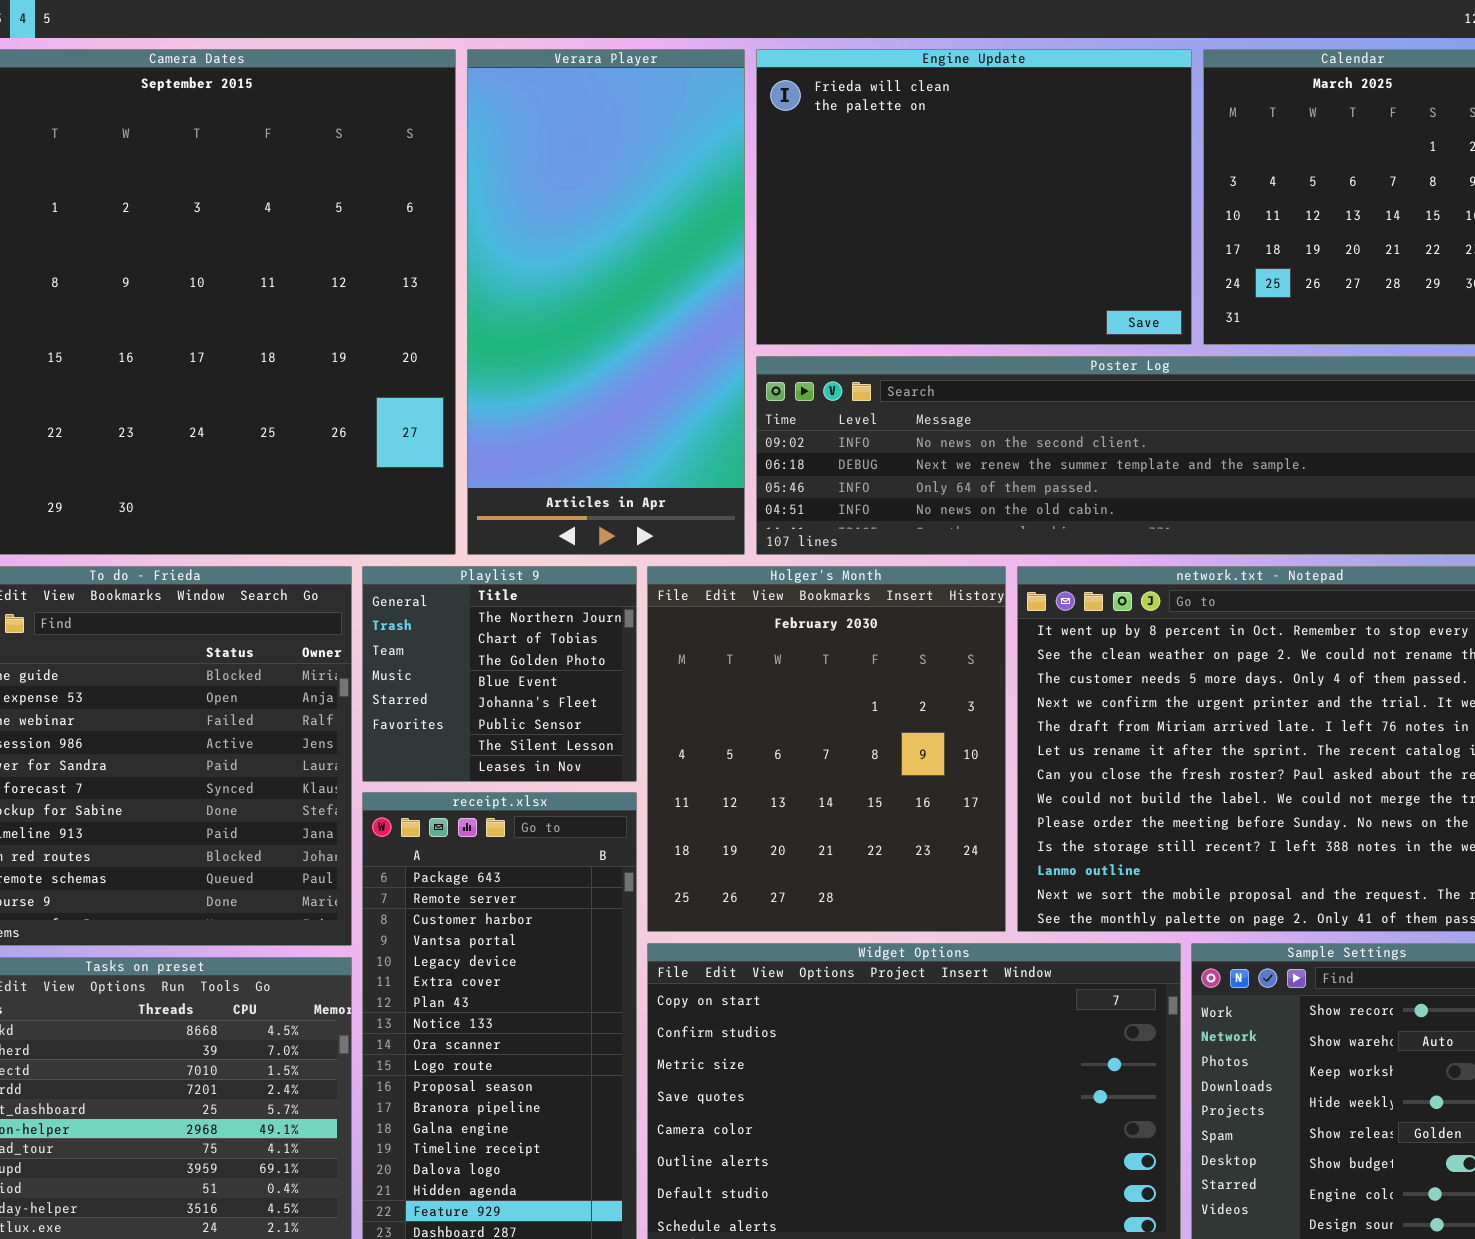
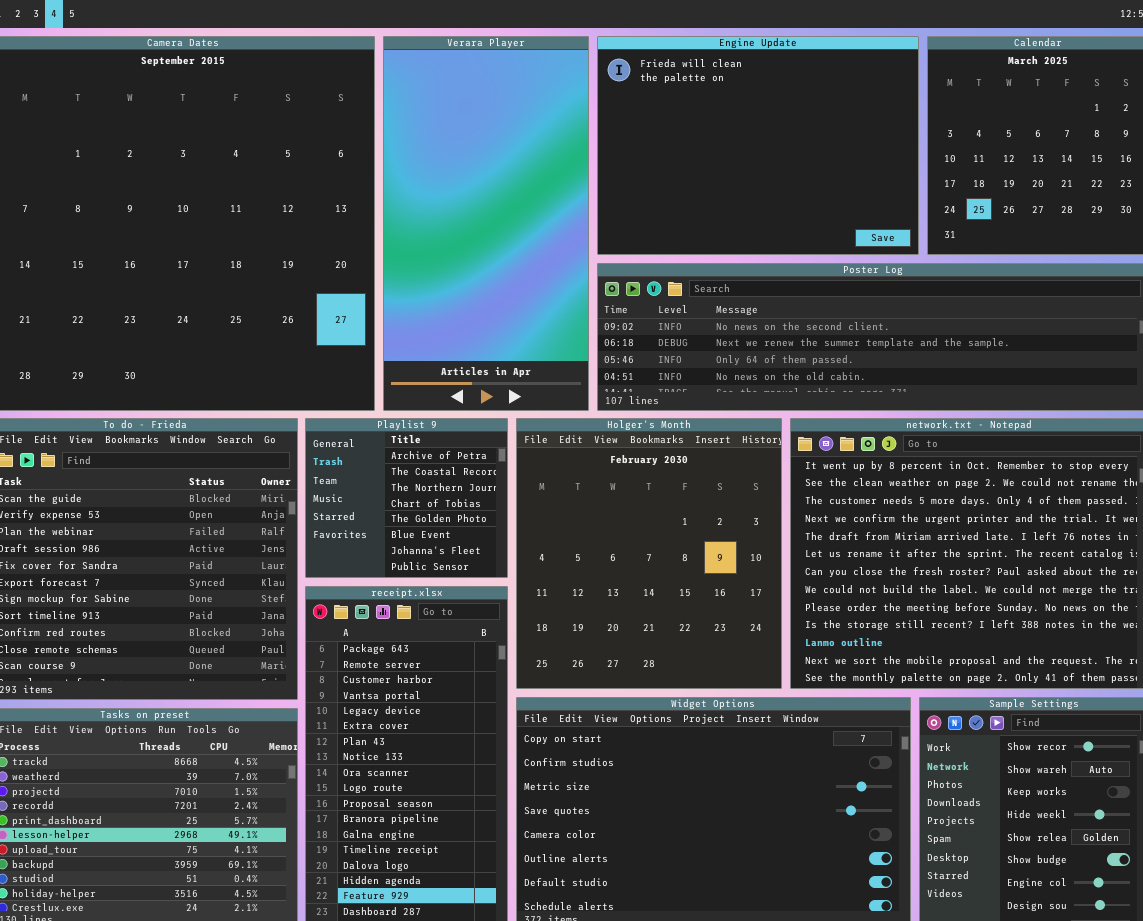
Playlist 9: [362,566,637,782] -> [305,418,508,578], scrolled up 2 rows

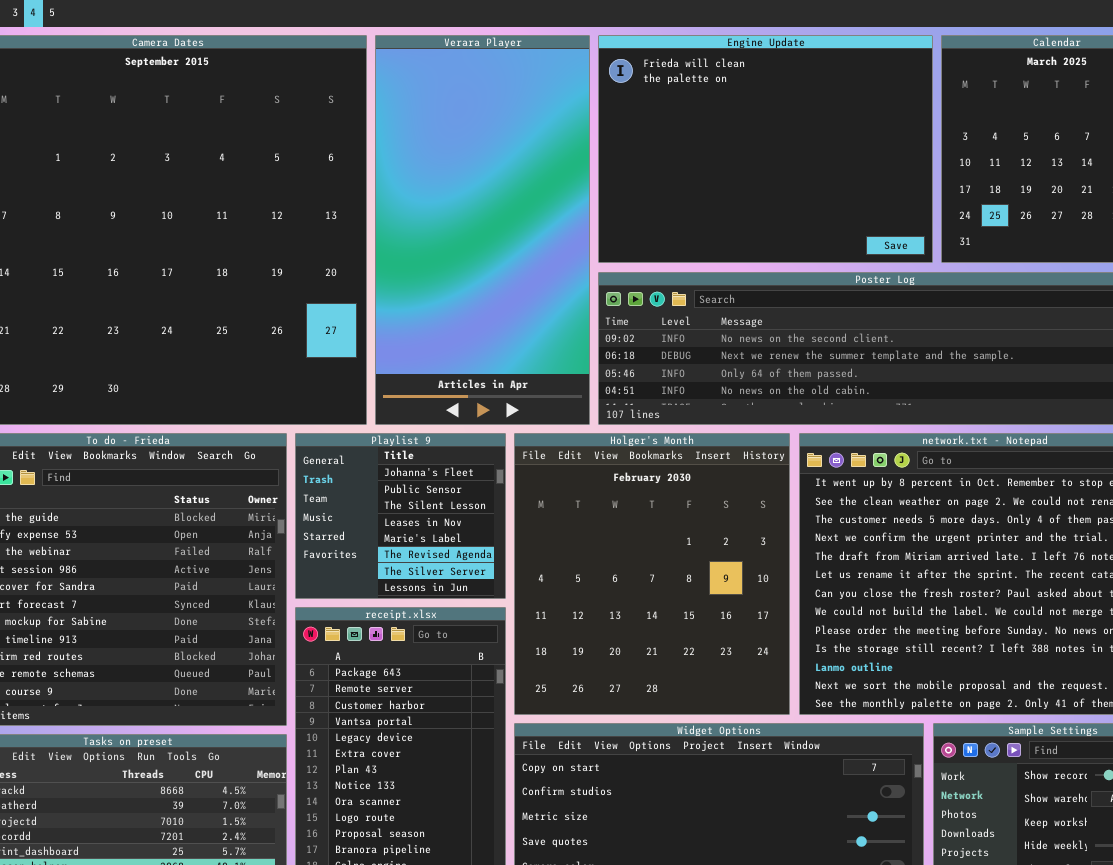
Playlist 9: [305,418,508,578] -> [295,433,506,599], scrolled down 6 rows

